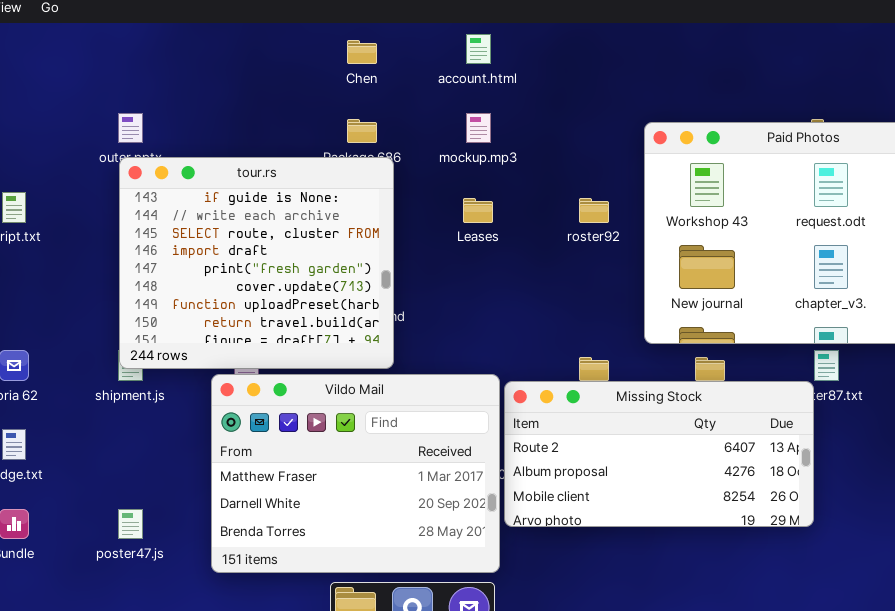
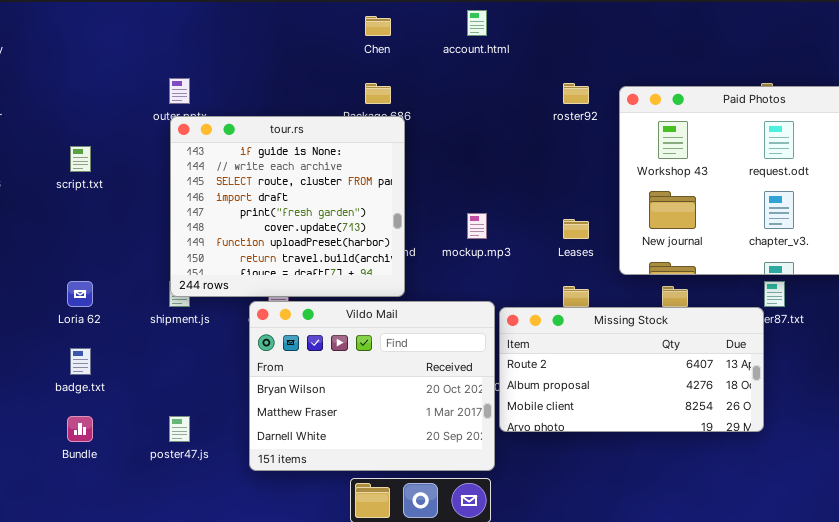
mockup.mp3: [466,113,491,143] -> [467,213,487,239], moved
Leases: [463,198,493,223] -> [563,219,589,239], moved
roster92: [579,198,609,223] -> [563,83,589,104], moved
Vildo Mail: [211,374,500,573] -> [249,301,495,471], scrolled up 1 row

